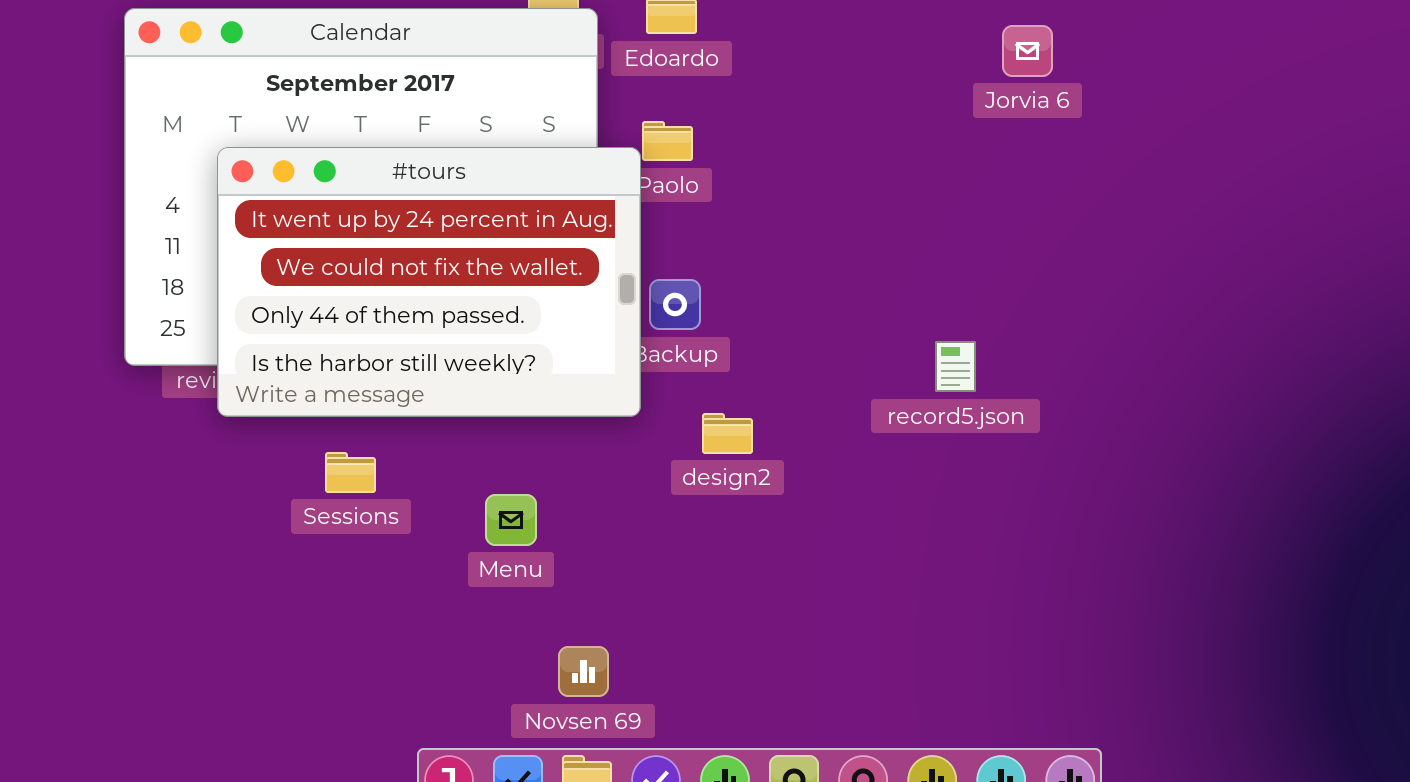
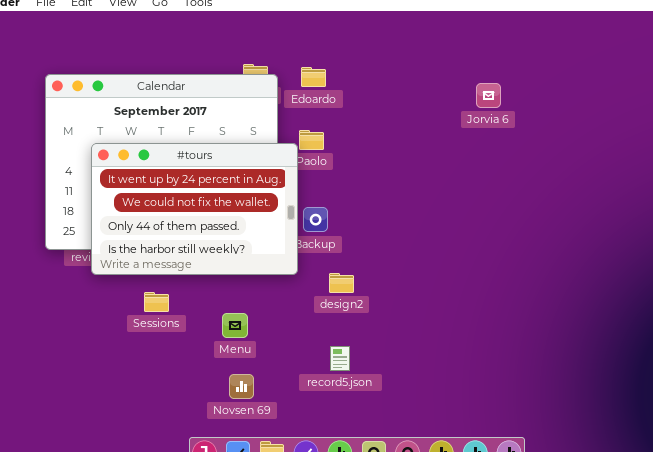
record5.json: [935,341,976,392] -> [330,346,350,371], moved
Novsen 69: [558,646,609,697] -> [229,374,254,399], moved

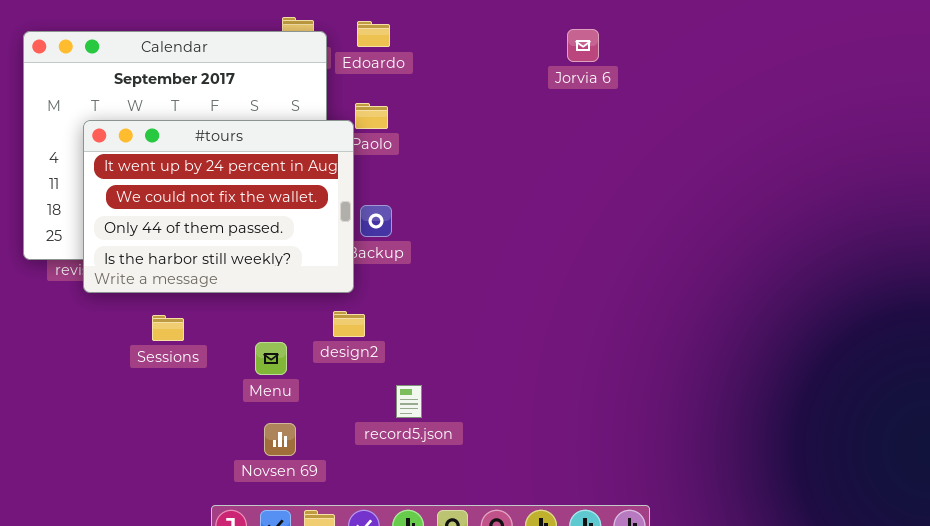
Jorvia 6: [476,83,501,108] -> [567,29,599,62], moved
design2: [329,273,354,293] -> [333,311,365,337], moved

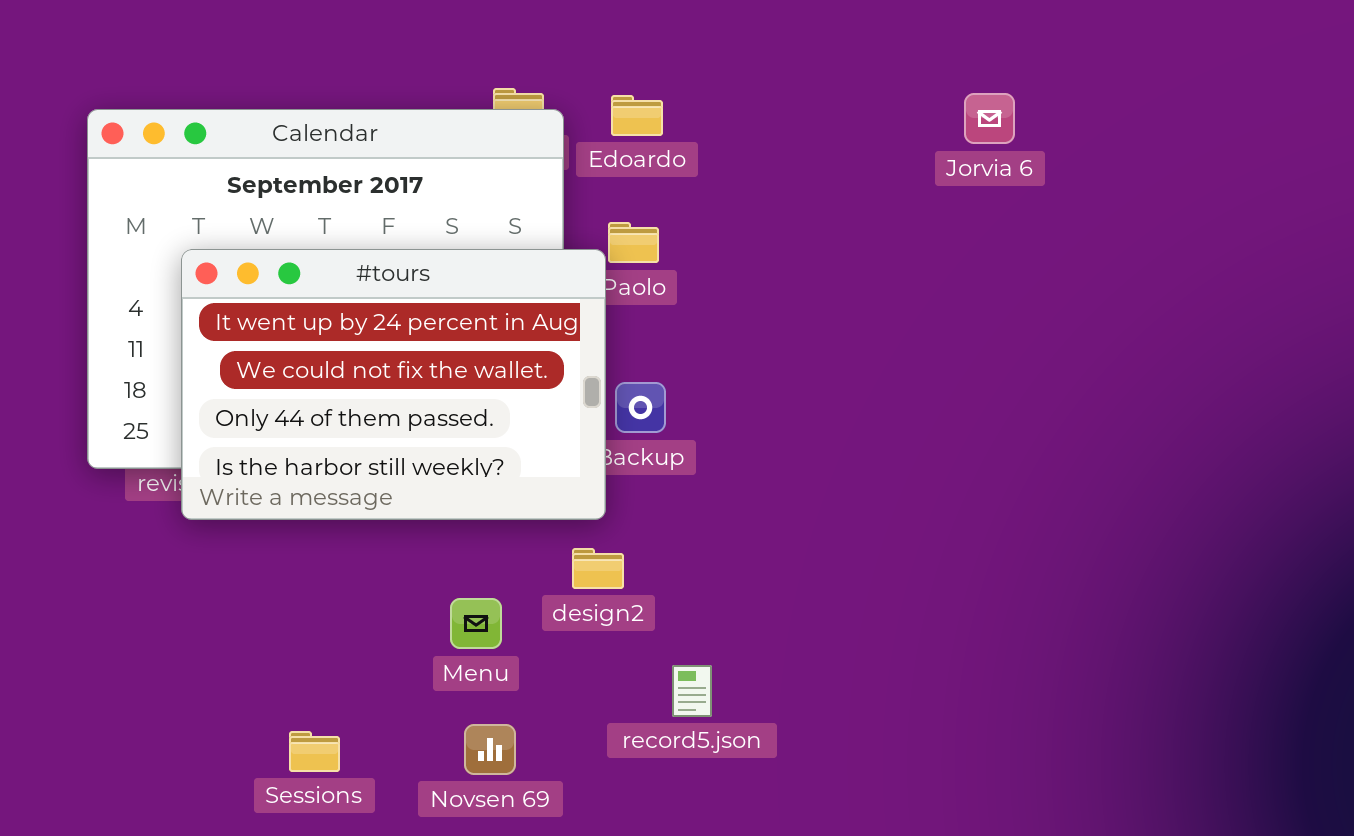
Jorvia 6: [567,29,599,62] -> [964,93,1015,144], moved
Sessions: [152,315,184,341] -> [289,731,340,772], moved

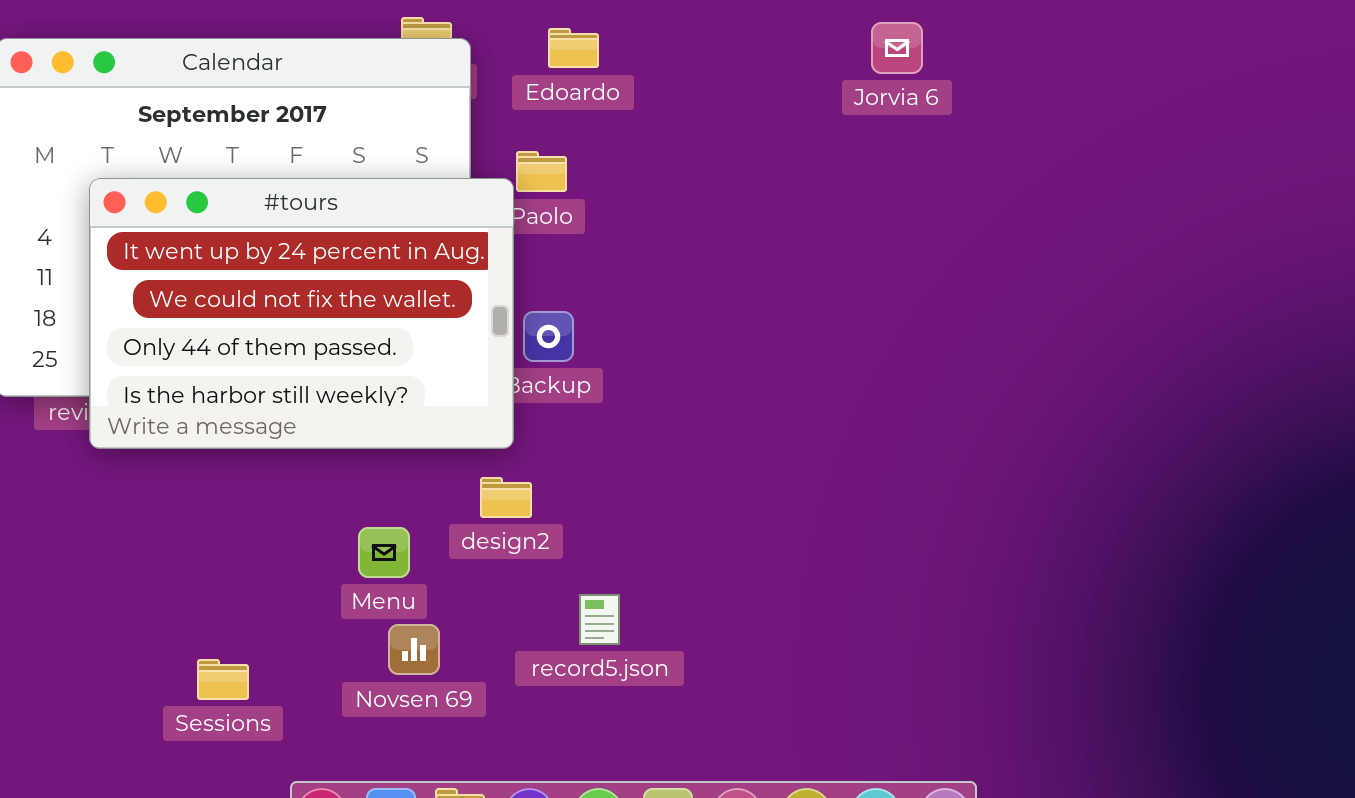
Edoardo: [611,95,663,136] -> [548,28,599,68], moved
Novsen 69: [464,724,516,775] -> [388,624,440,675], moved

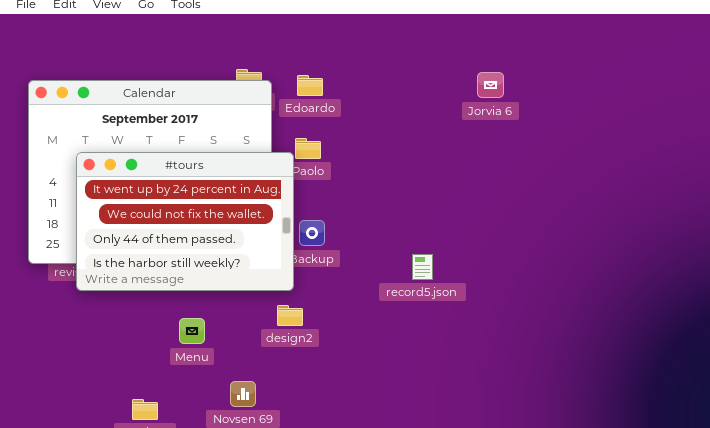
Edoardo: [548,28,599,68] -> [297,75,323,96], moved
Menu: [358,527,410,578] -> [179,318,205,344], moved
record5.json: [579,594,620,645] -> [412,254,433,280], moved

